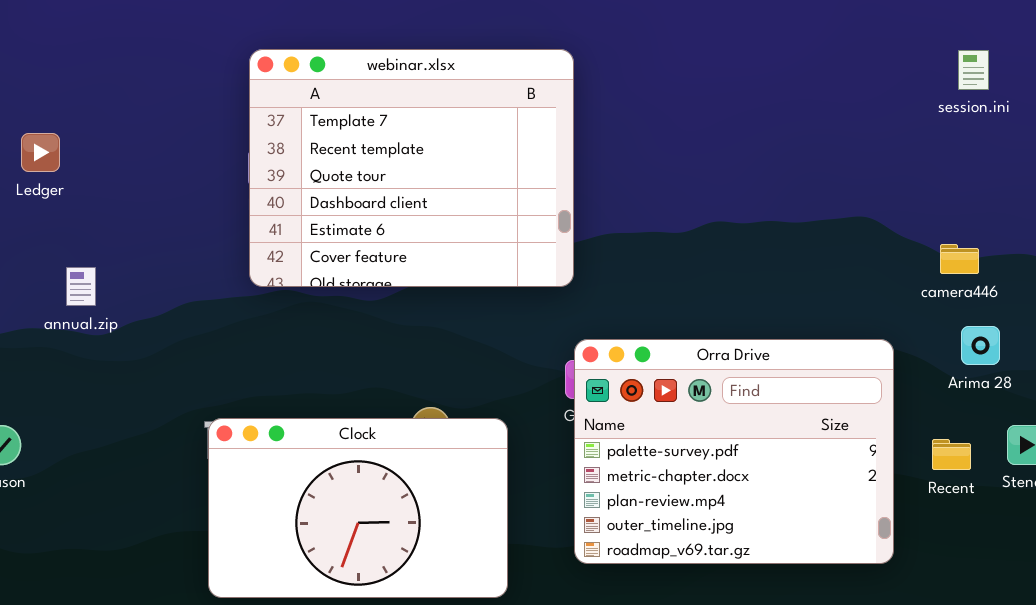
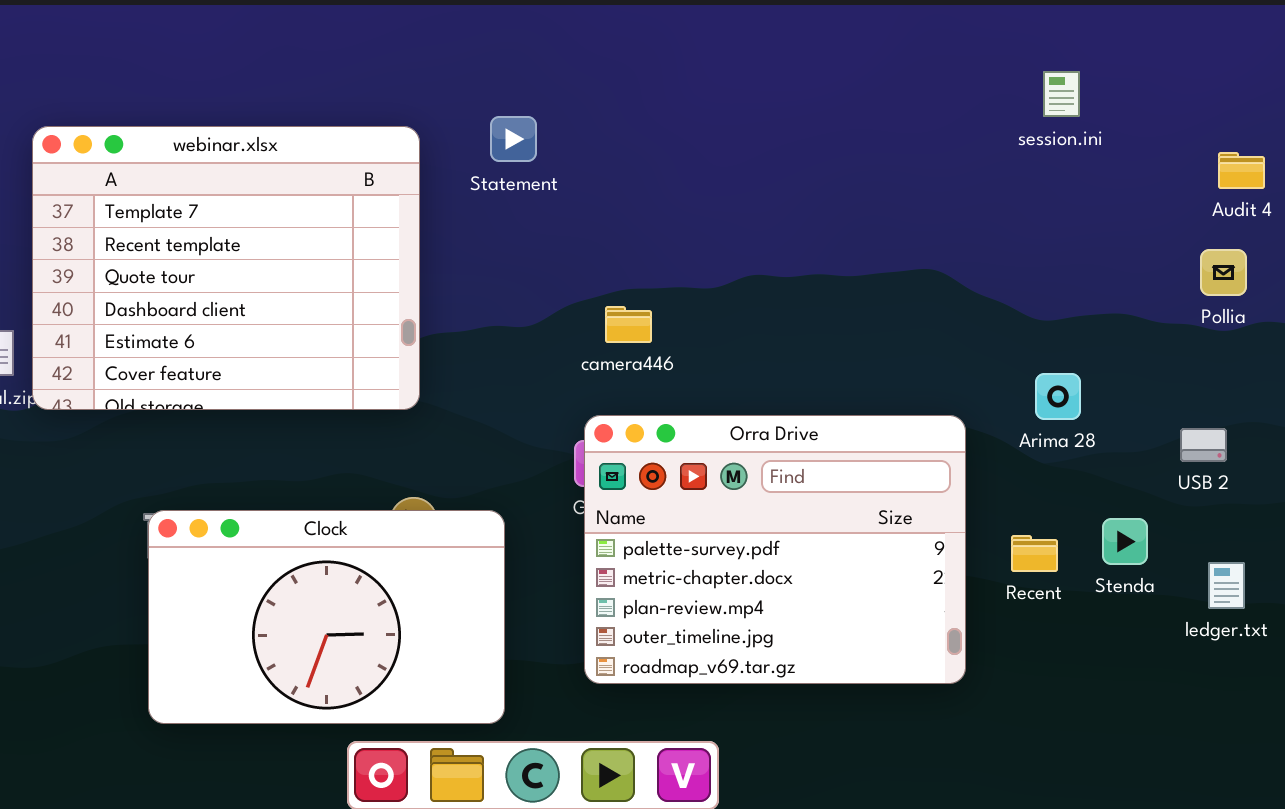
webinar.xlsx: [249,49,574,287] -> [32,126,420,410], moved
camera446: [940,244,979,274] -> [605,306,652,343], moved
Arima 28: [961,326,1000,365] -> [1035,373,1081,420], moved

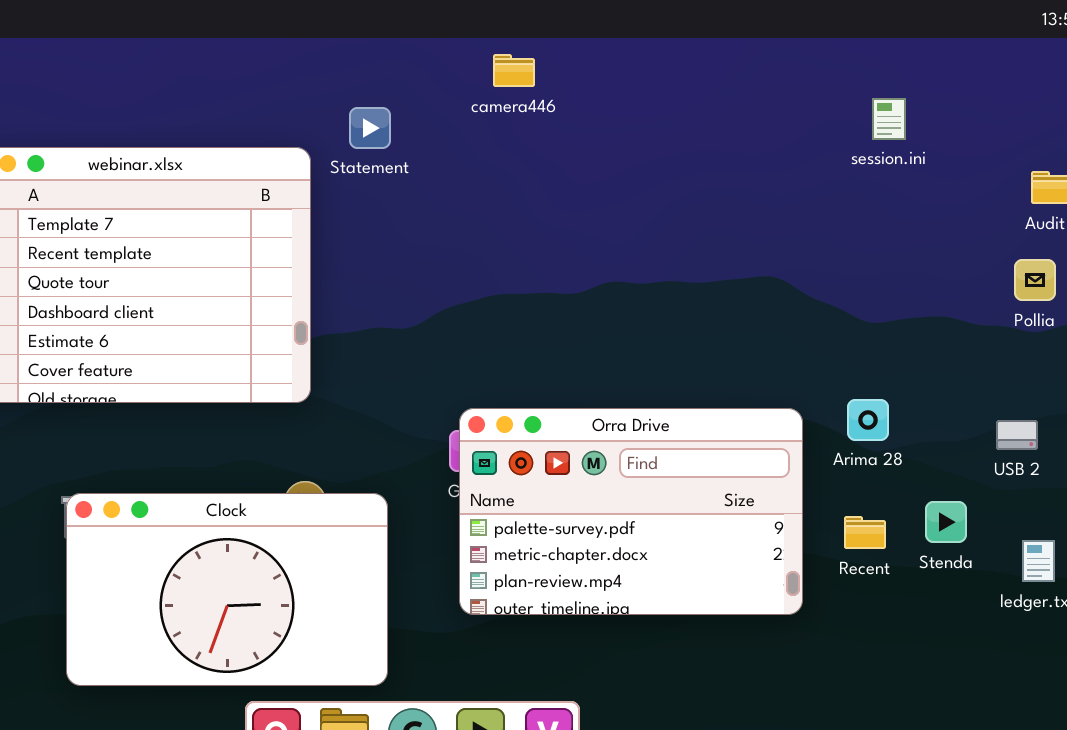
Statement: [490,116,537,162] -> [349,107,391,149], moved
camera446: [605,306,652,343] -> [493,54,535,87], moved
Arima 28: [1035,373,1081,420] -> [847,399,889,441], moved
Orra Drive: [584,415,966,684] -> [459,408,803,615], resized

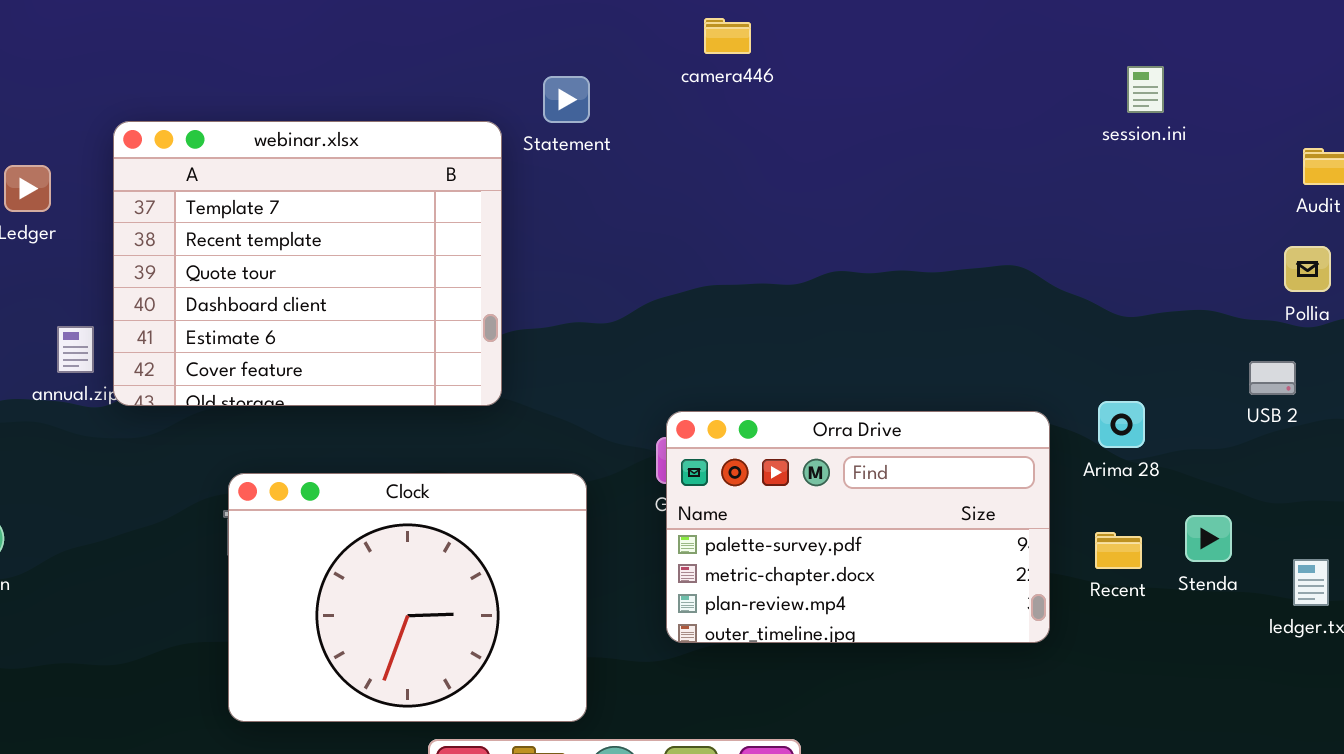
USB 2: [996,420,1038,450] -> [1249,361,1296,395], moved
Clock: [66,493,388,686] -> [228,473,587,722], resized

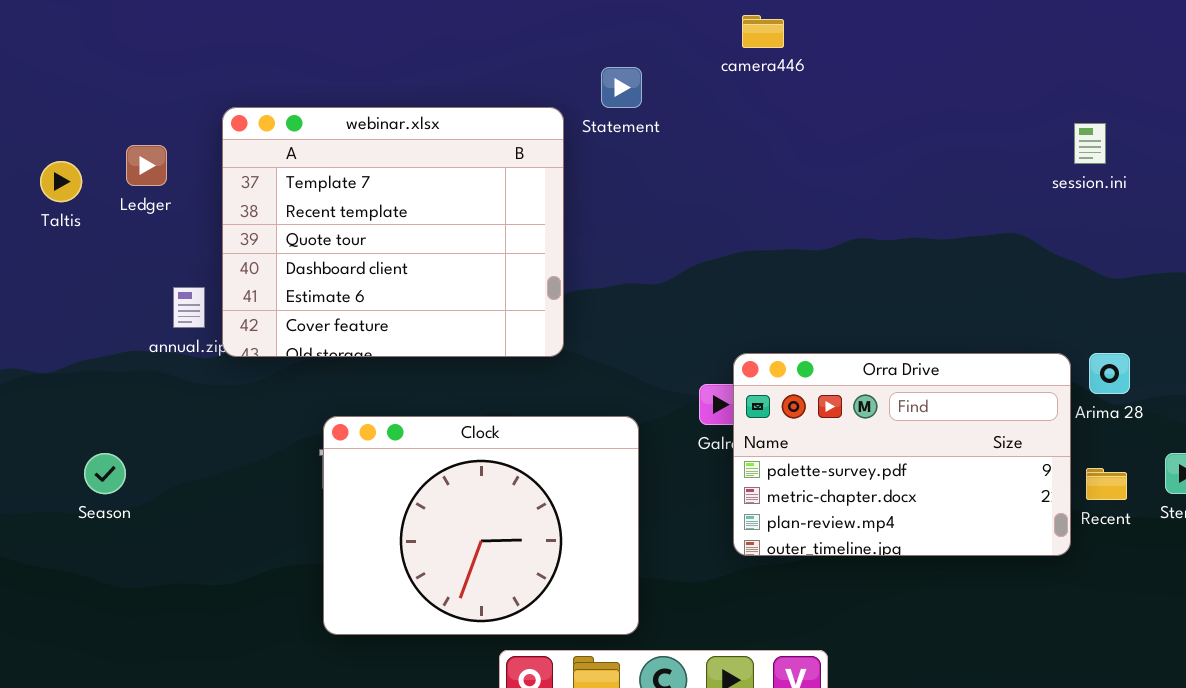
session.ini: [1127,66,1164,113] -> [1074,123,1106,164], moved
Orra Drive: [666,411,1050,643] -> [733,353,1071,556], moved

